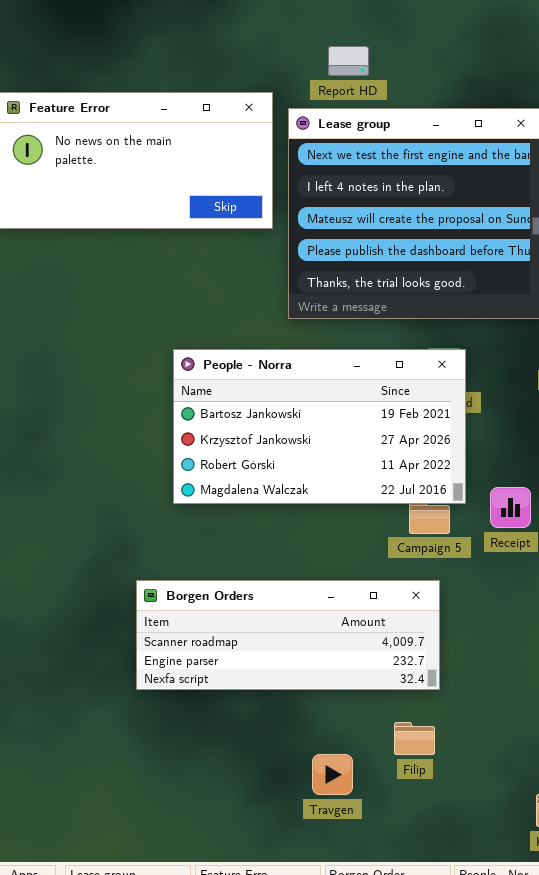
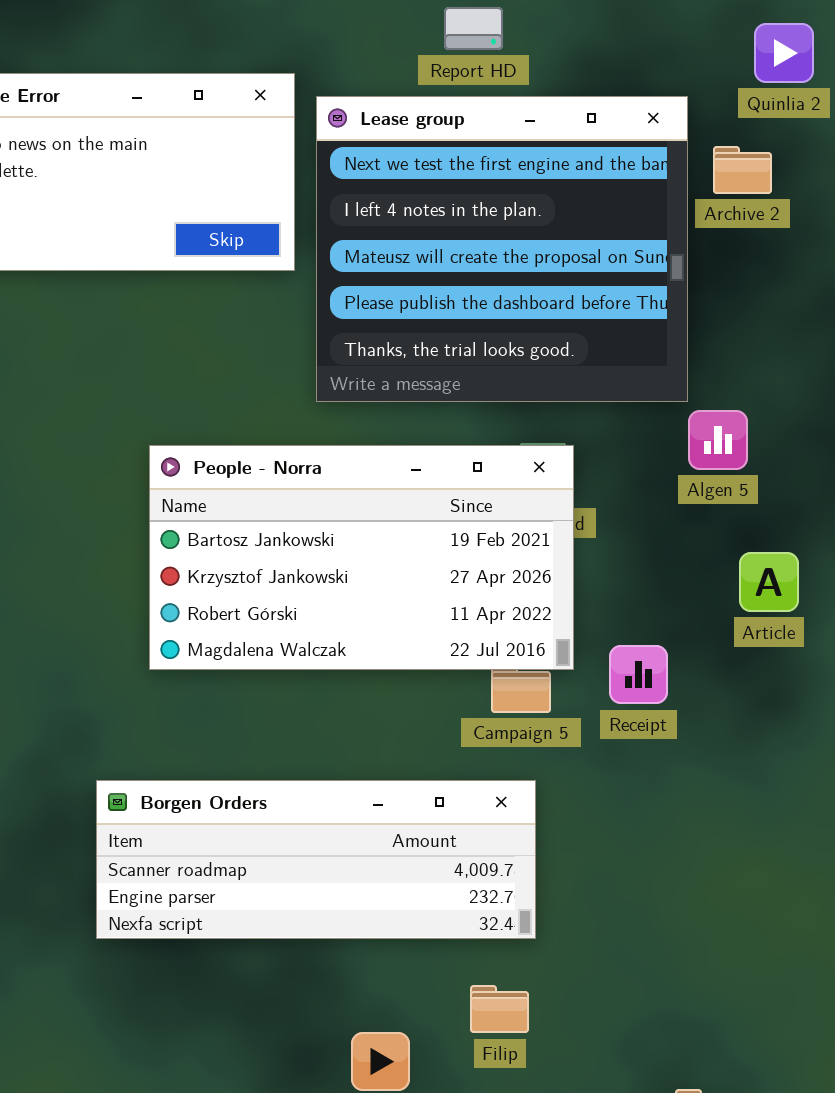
Report HD: [328,46,369,76] -> [444,7,503,50], moved

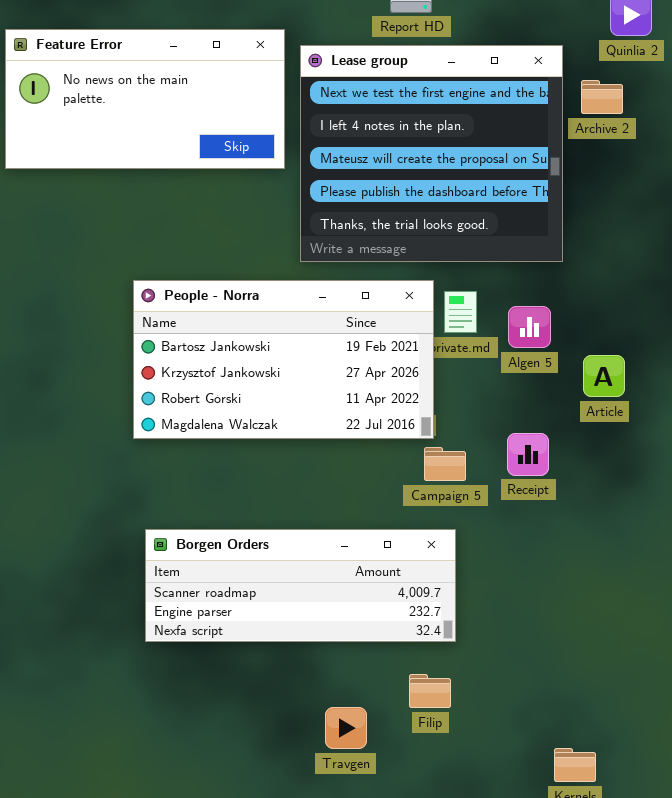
Algen 5: [688,410,748,470] -> [508,306,551,348], moved
People - Norra: [149,445,574,670] -> [133,280,434,439], moved
Article: [739,552,799,612] -> [583,355,625,397], moved

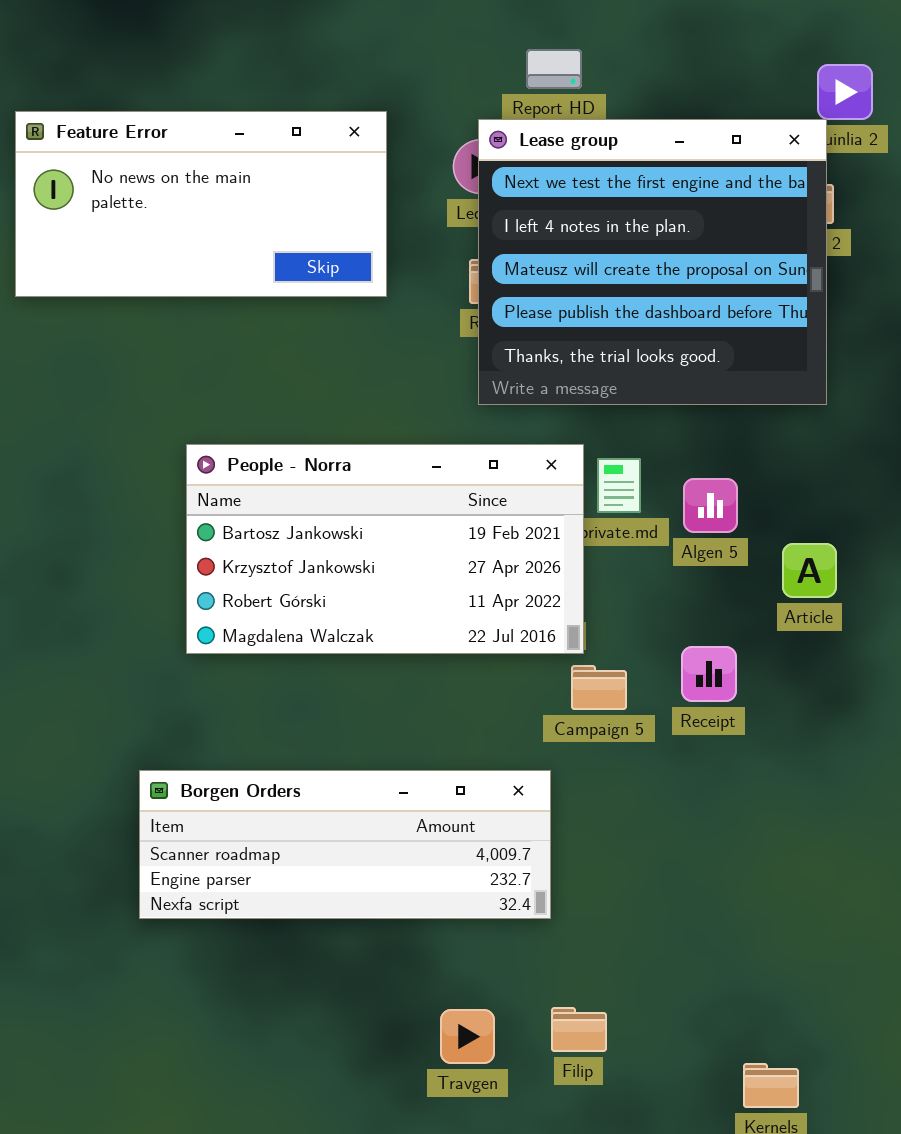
Lease group: [300,45,563,262] -> [478,119,827,405], moved
Borgen Orders: [145,529,456,642] -> [139,770,551,919], moved
Filip: [409,674,451,708] -> [551,1007,607,1052], moved

